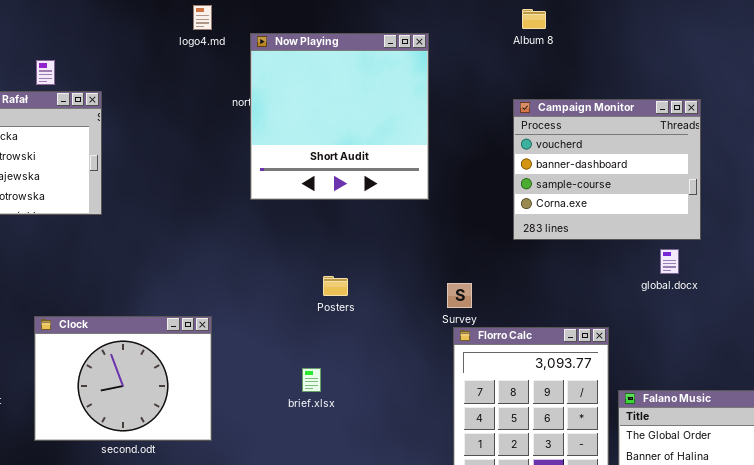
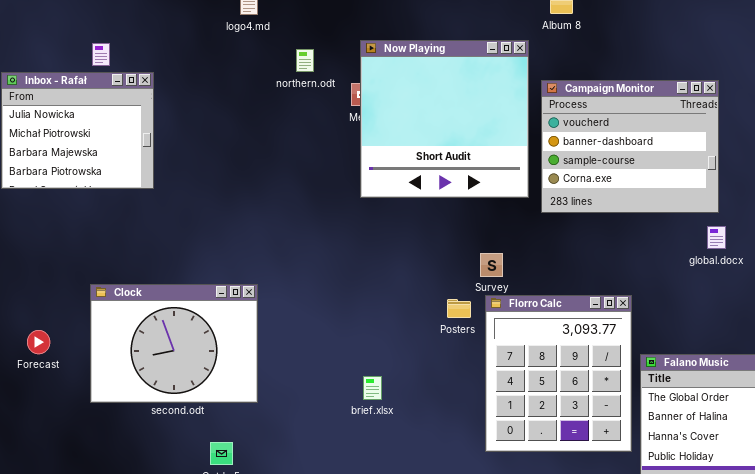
Now Playing: [250,33,429,200] -> [360,40,529,198], moved
global.docx: [660,249,679,274] -> [707,226,726,249], moved
Posters: [323,276,348,296] -> [447,299,471,318], moved
brief.xlsx: [302,368,321,392] -> [363,376,382,400], moved

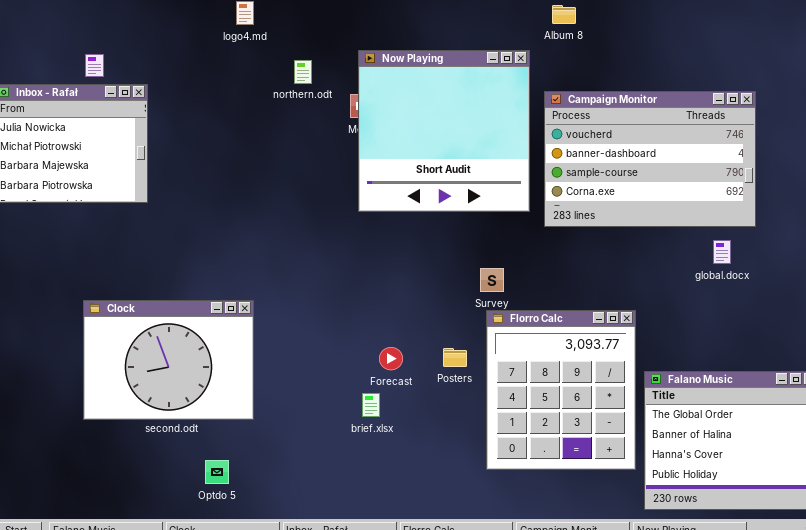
Campaign Monitor: [541,80,719,213] -> [544,91,756,227], resized
Posters: [447,299,471,318] -> [443,348,467,367], moved
Forecast: [27,330,50,354] -> [379,347,403,370], moved

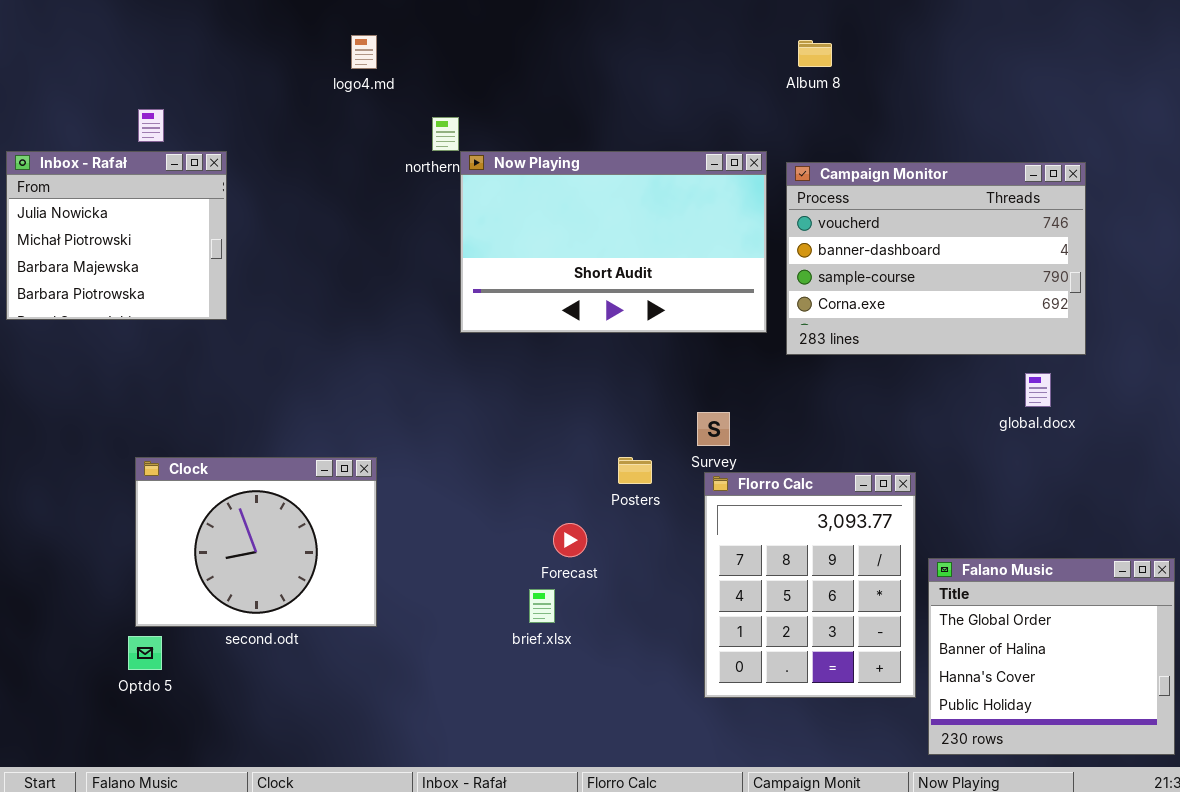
Now Playing: [358,50,530,212] -> [460,151,767,333], resized
Posters: [443,348,467,367] -> [618,457,652,484], moved
Optdo 5: [205,460,229,484] -> [128,636,162,670], moved

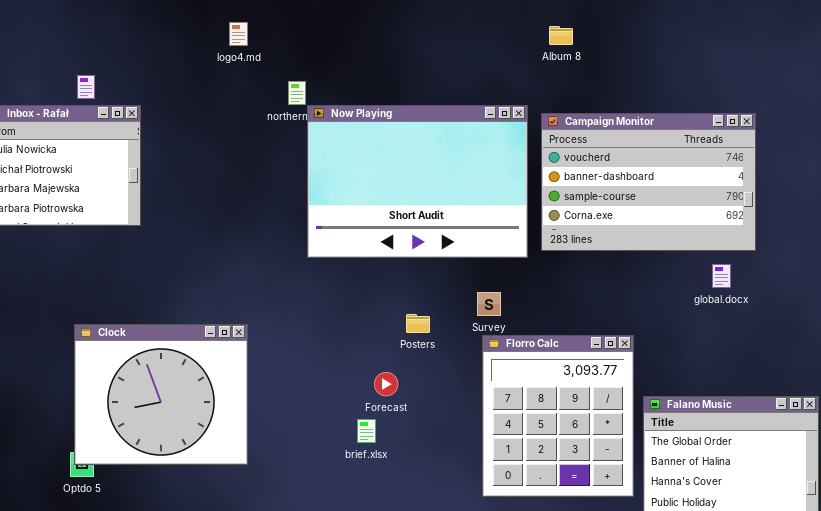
Now Playing: [460,151,767,333] -> [307,105,528,258], resized
Clock: [135,457,377,627] -> [74,324,248,465], resized
Posters: [618,457,652,484] -> [406,314,430,333], moved

